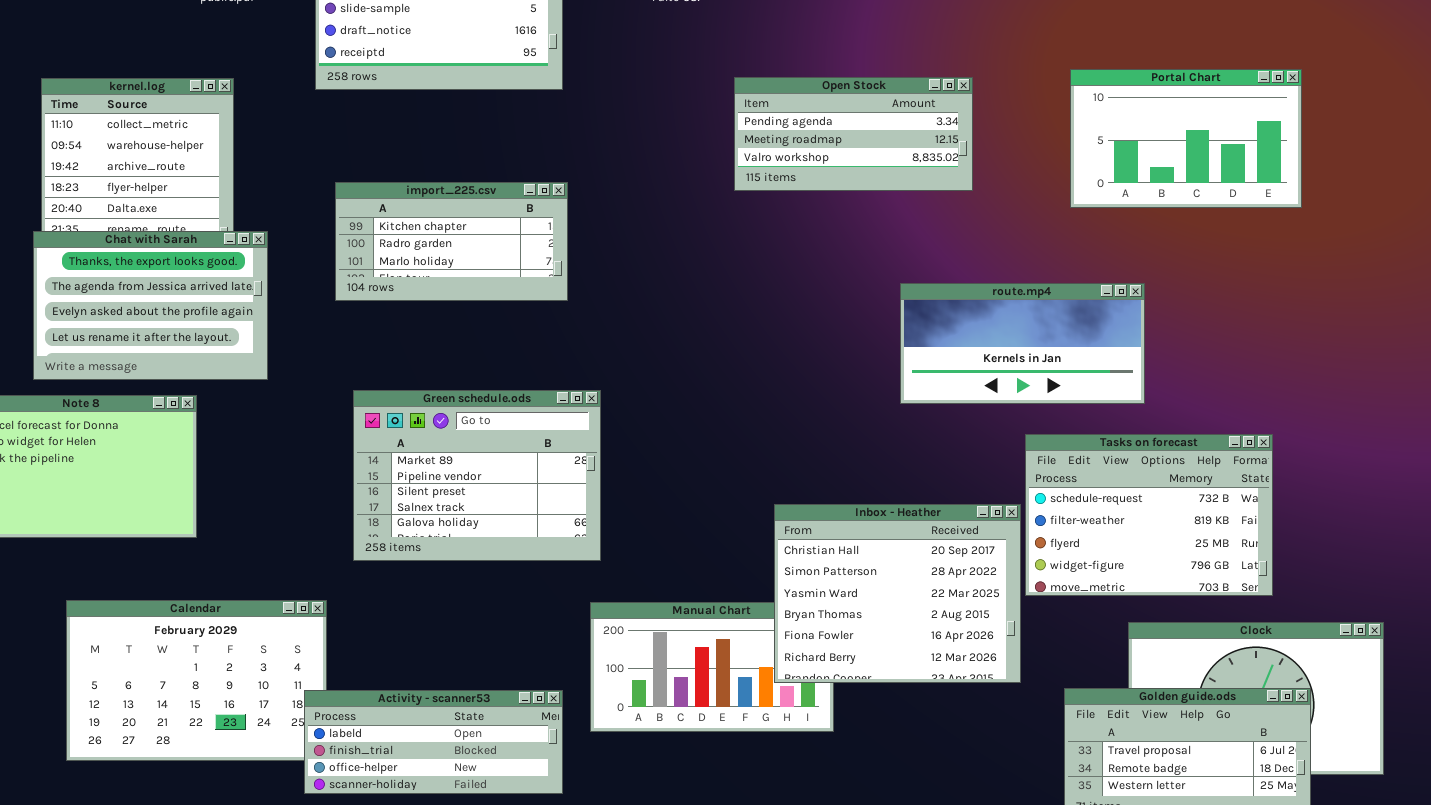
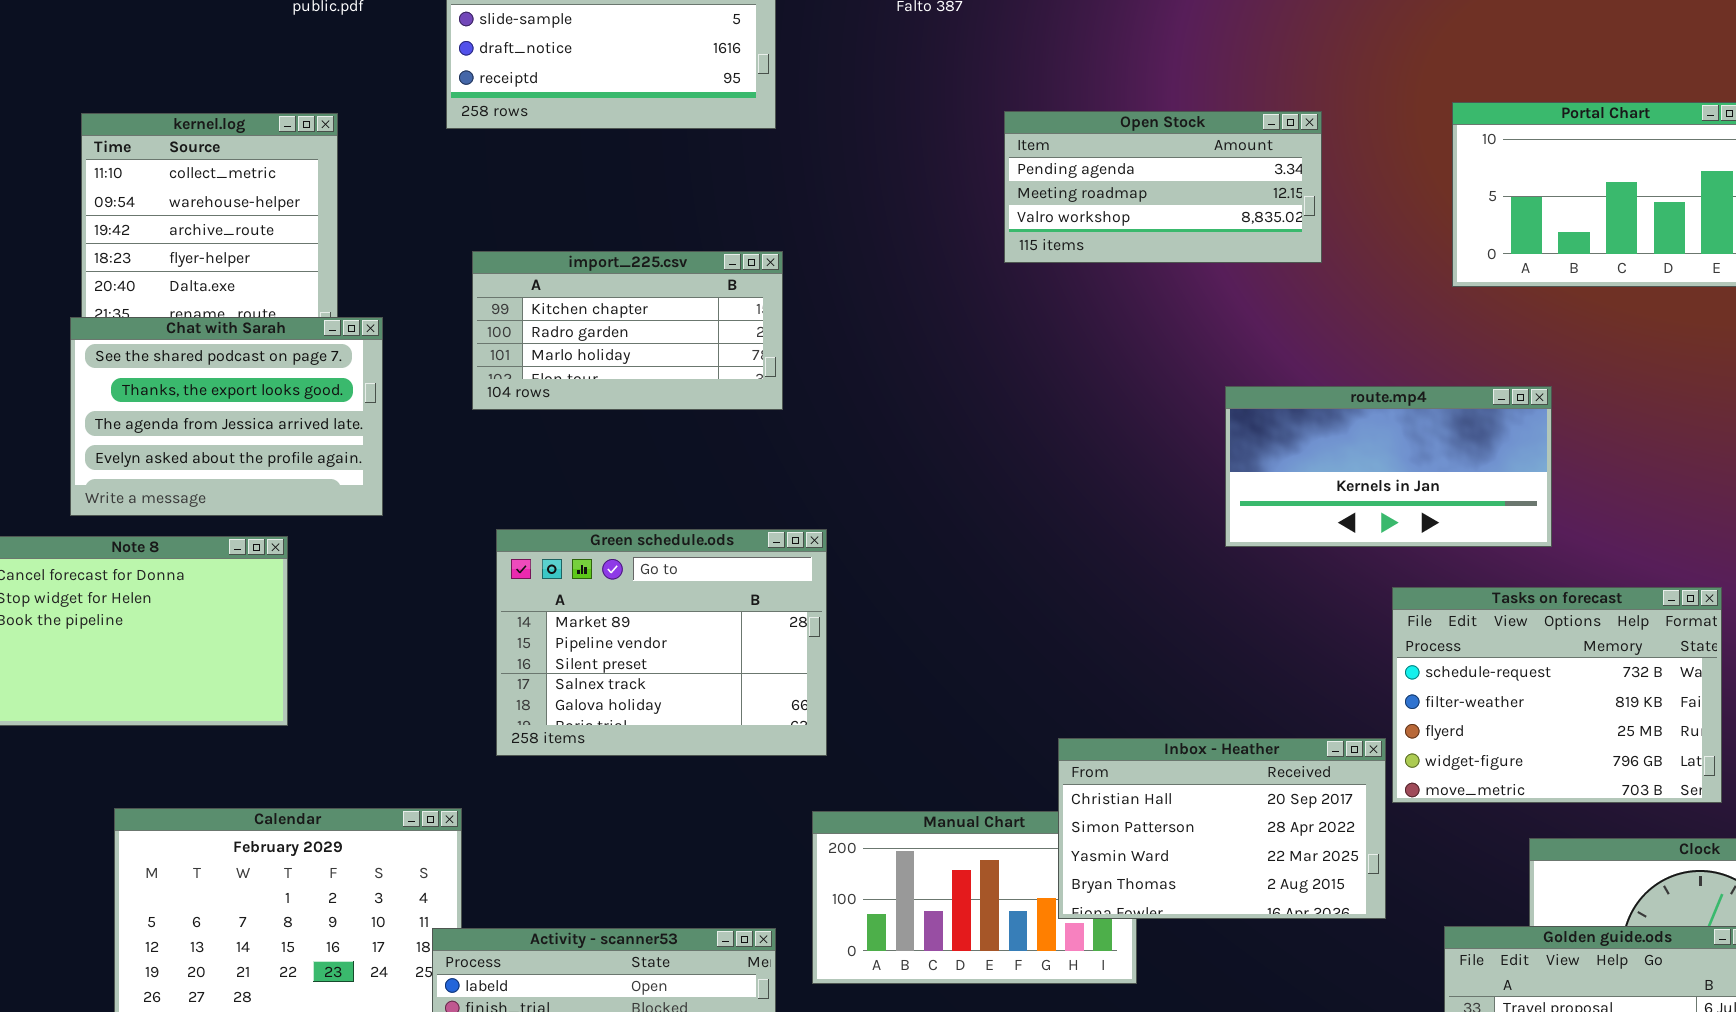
Chat with Sarah: [33,231,268,380] -> [70,317,383,516], scrolled up 1 row
Inbox - Heather: [774,504,1021,683] -> [1058,738,1386,919], resized

